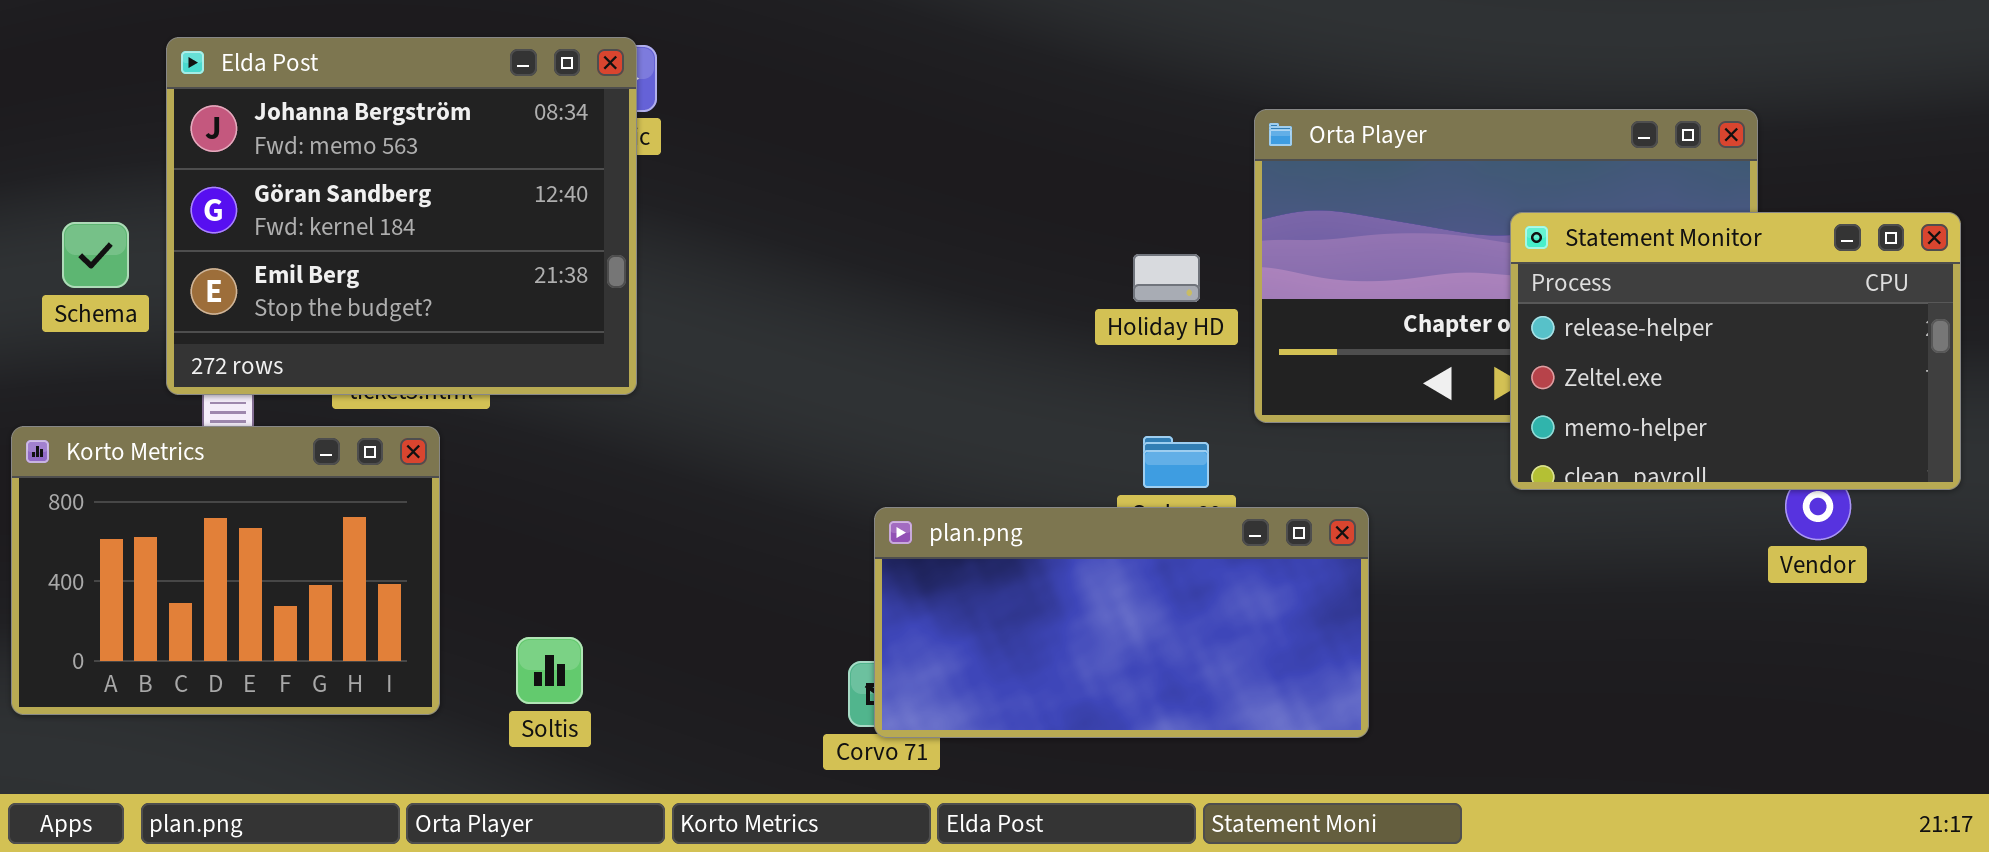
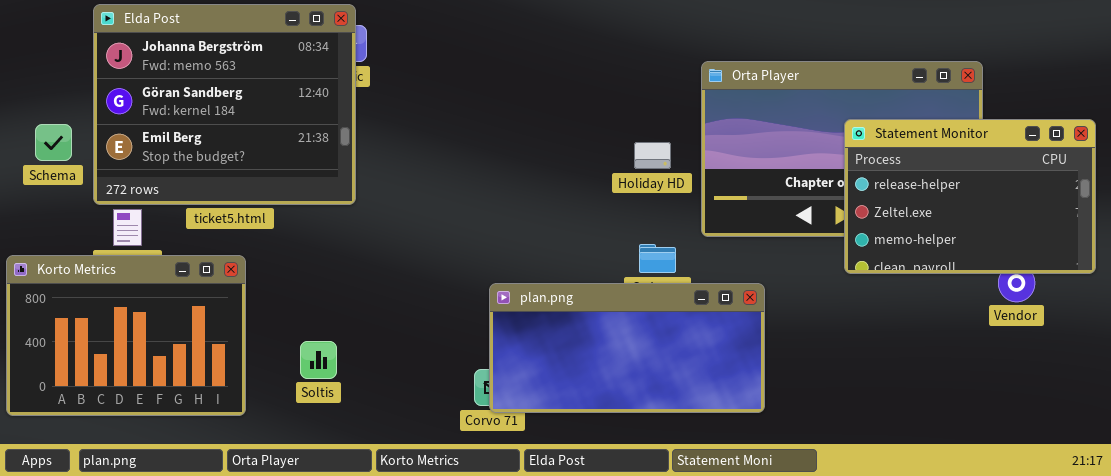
Elda Post: [166,37,637,395] -> [93,4,356,205], moved
Korto Metrics: [11,426,440,715] -> [6,255,246,416], moved
Soltis: [516,637,583,704] -> [300,341,337,379], moved

